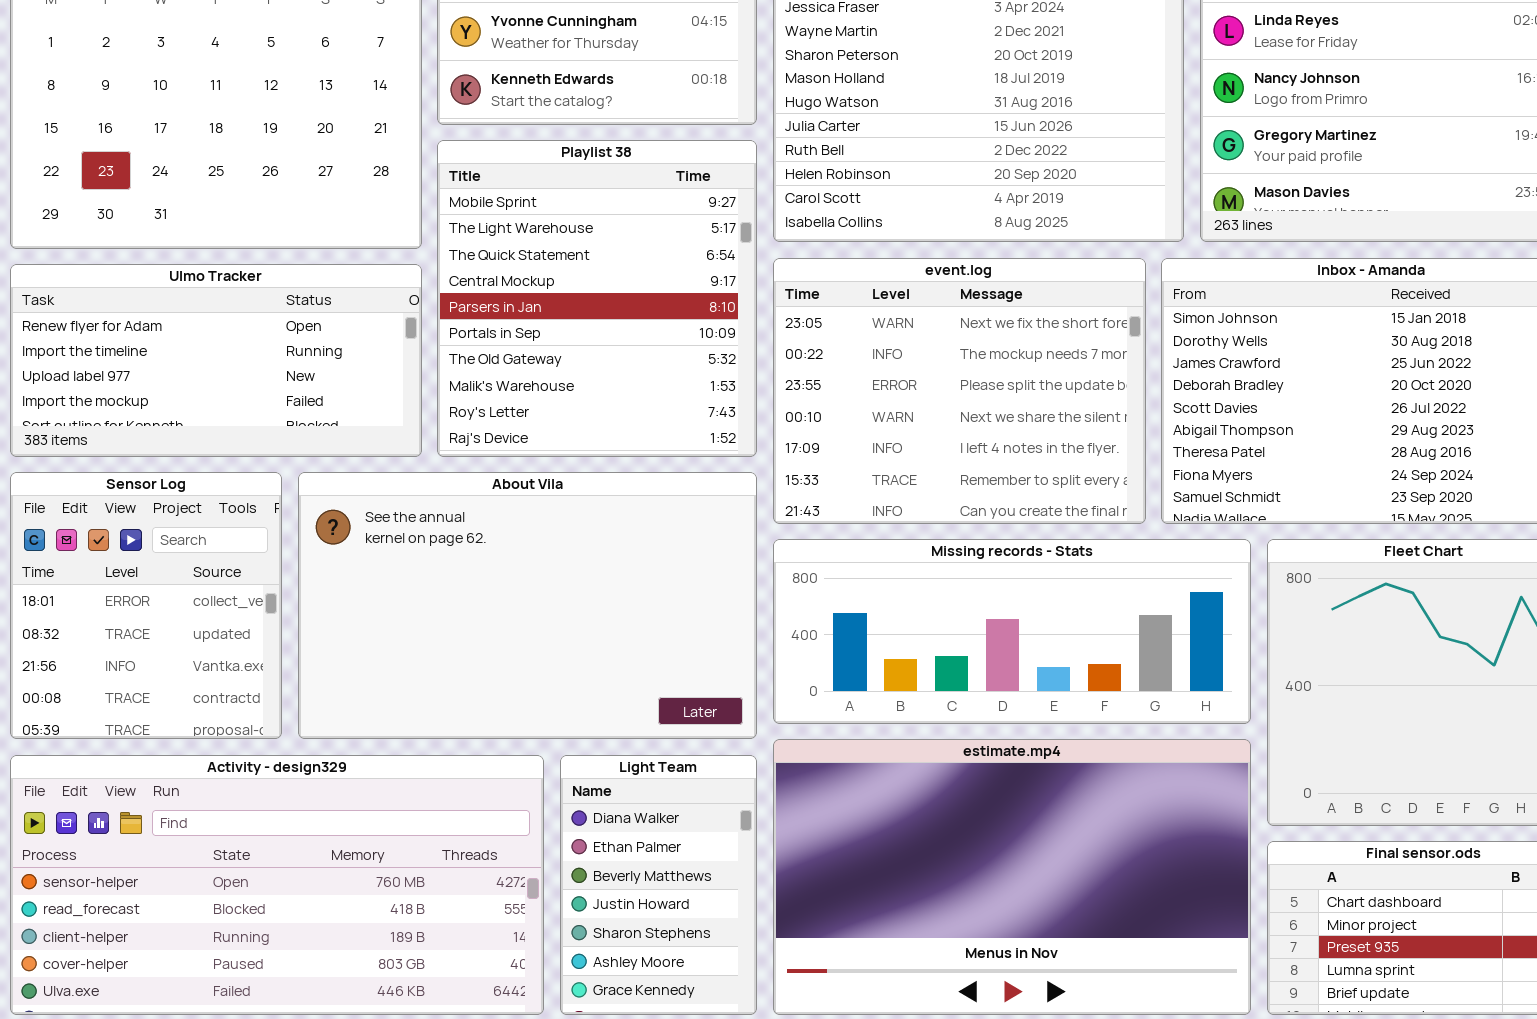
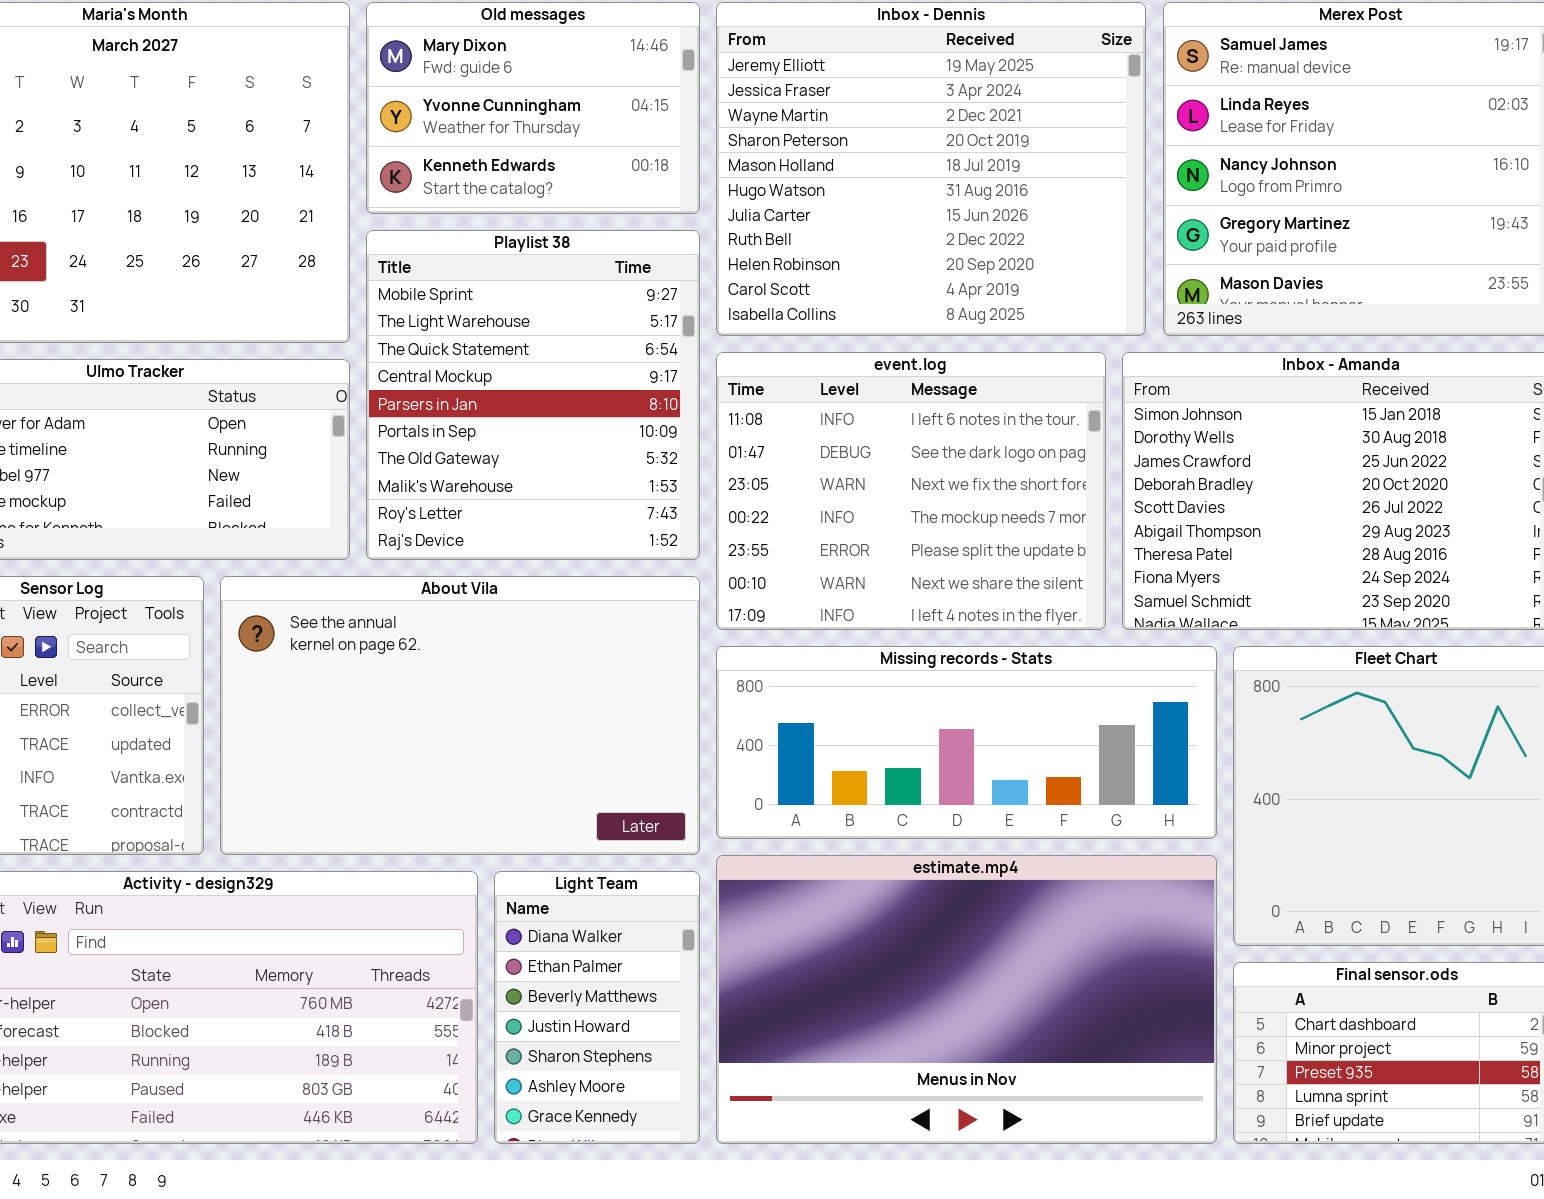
event.log: [773,258,1146,524] -> [716,352,1106,630], scrolled up 2 rows

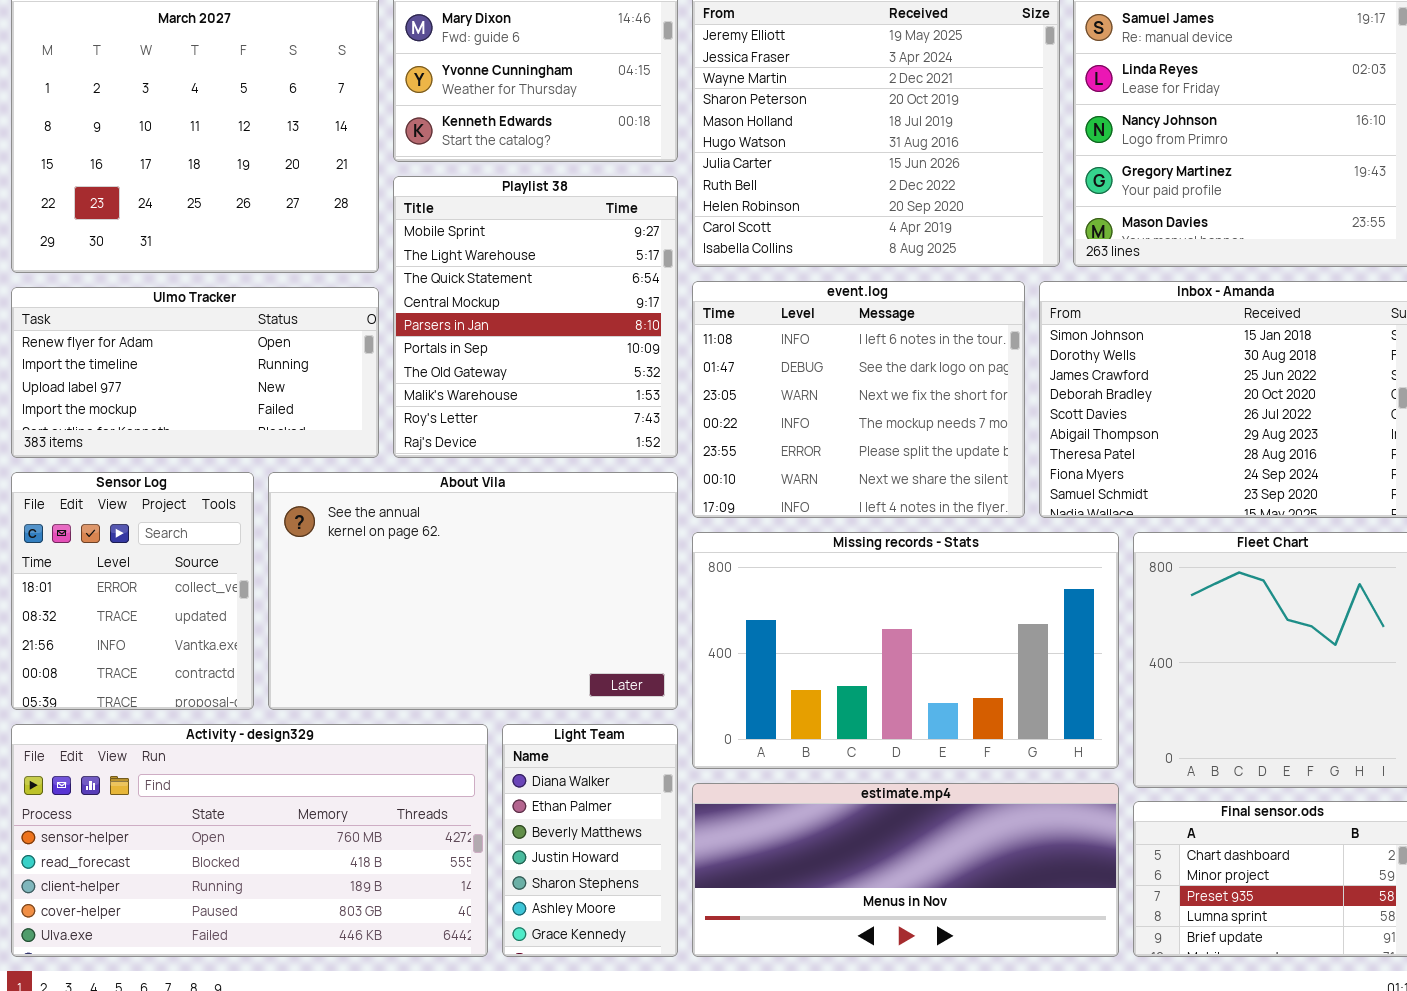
Missing records - Stats: [716,646,1217,839] -> [692,532,1119,769], resized
estimate.mp4: [716,855,1217,1144] -> [692,783,1119,957], resized

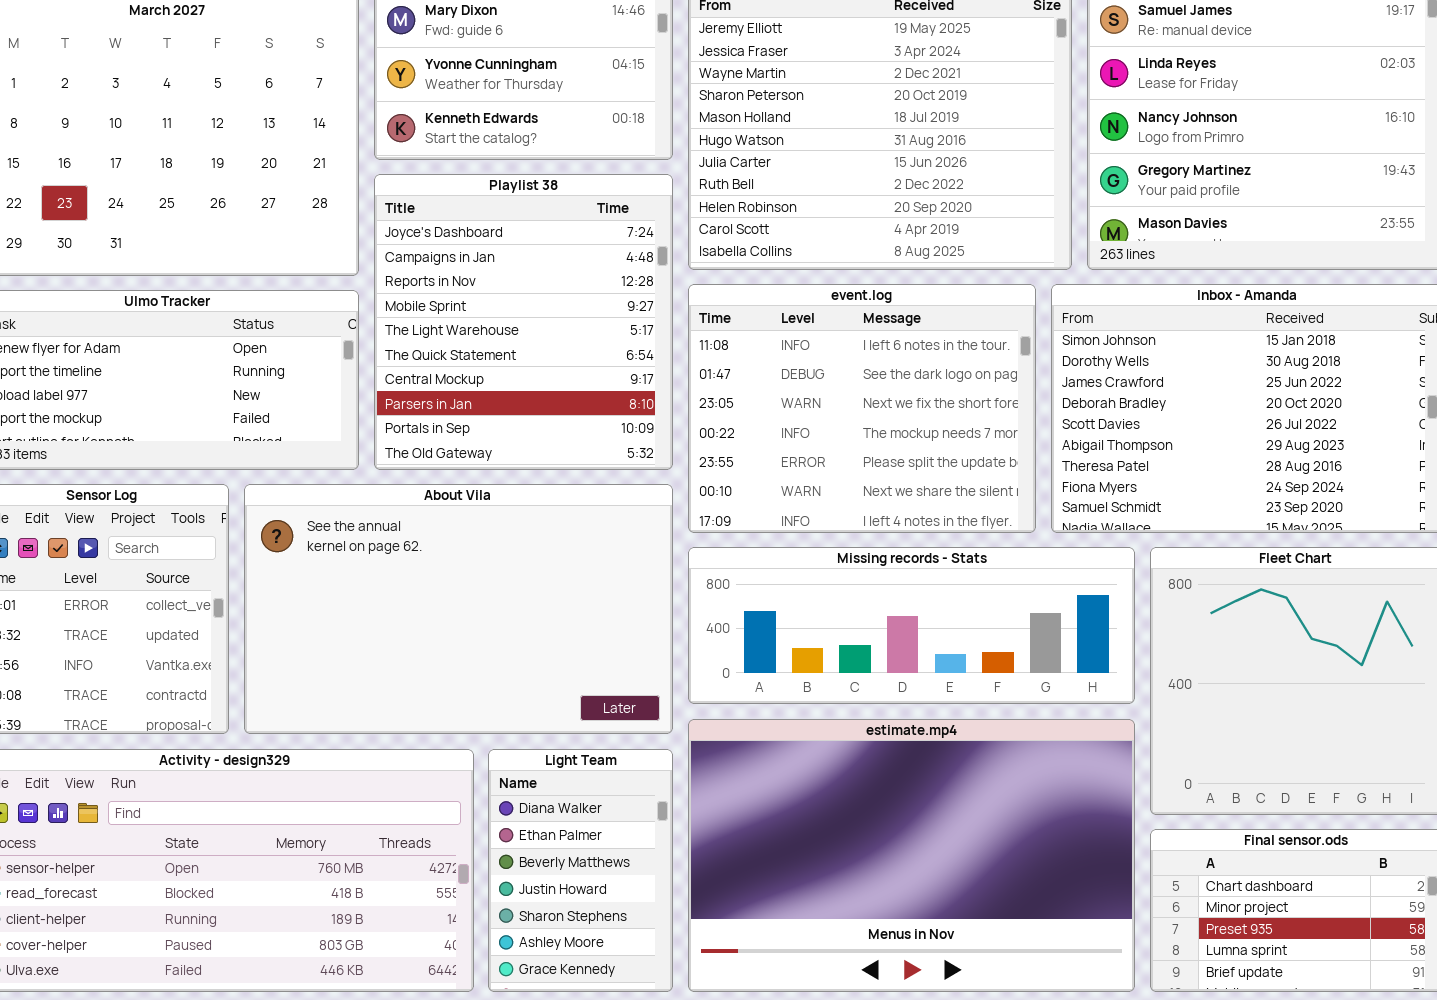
Playlist 38: [393,176,678,458] -> [374,174,673,470], scrolled up 3 rows
Missing records - Stats: [692,532,1119,769] -> [688,547,1135,704], resized
estimate.mp4: [692,783,1119,957] -> [688,719,1135,992], resized

